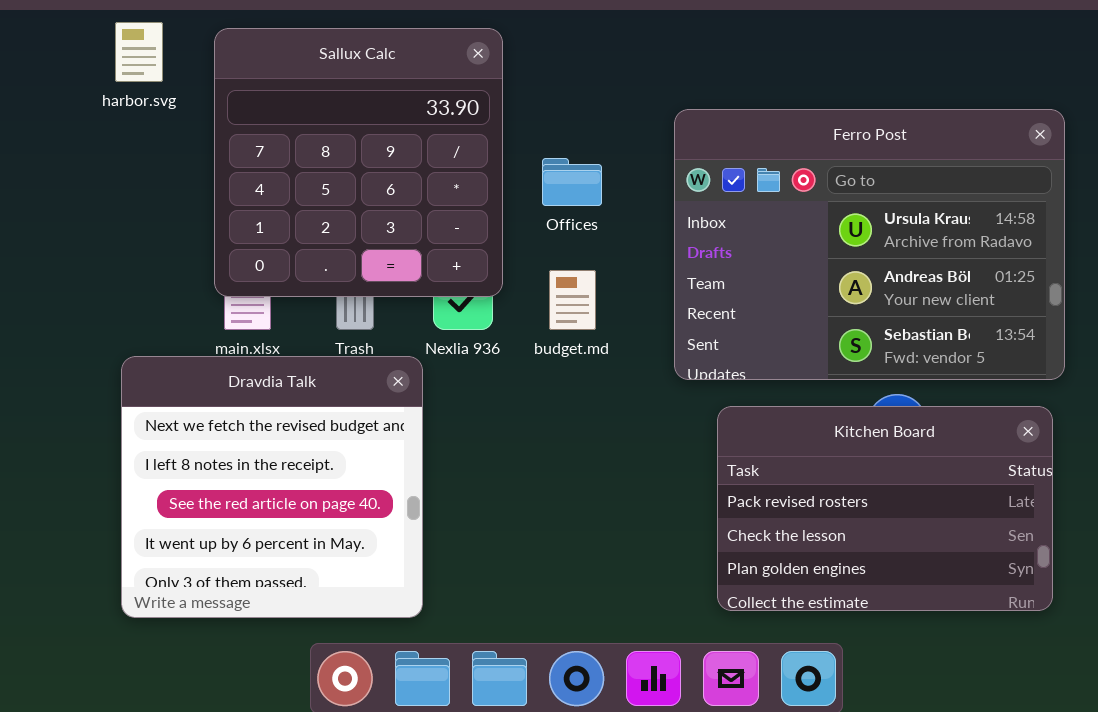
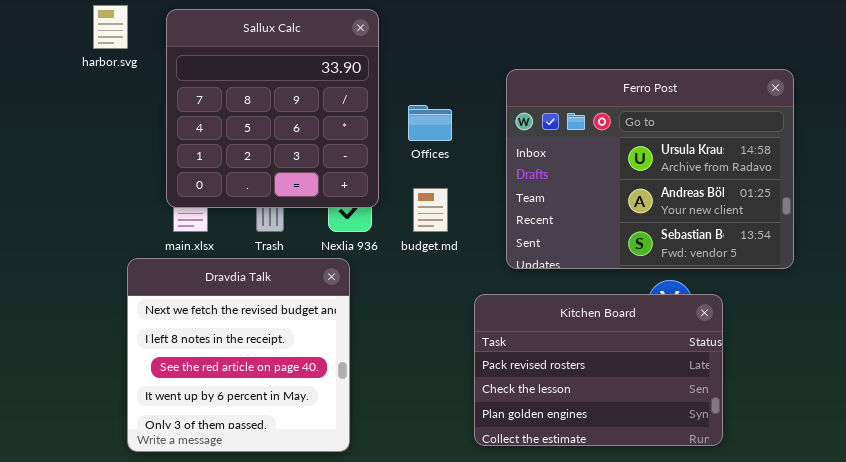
Dravdia Talk: [121,356,423,618] -> [127,258,350,452], moved
Kitchen Board: [717,406,1053,611] -> [474,294,723,446], moved

